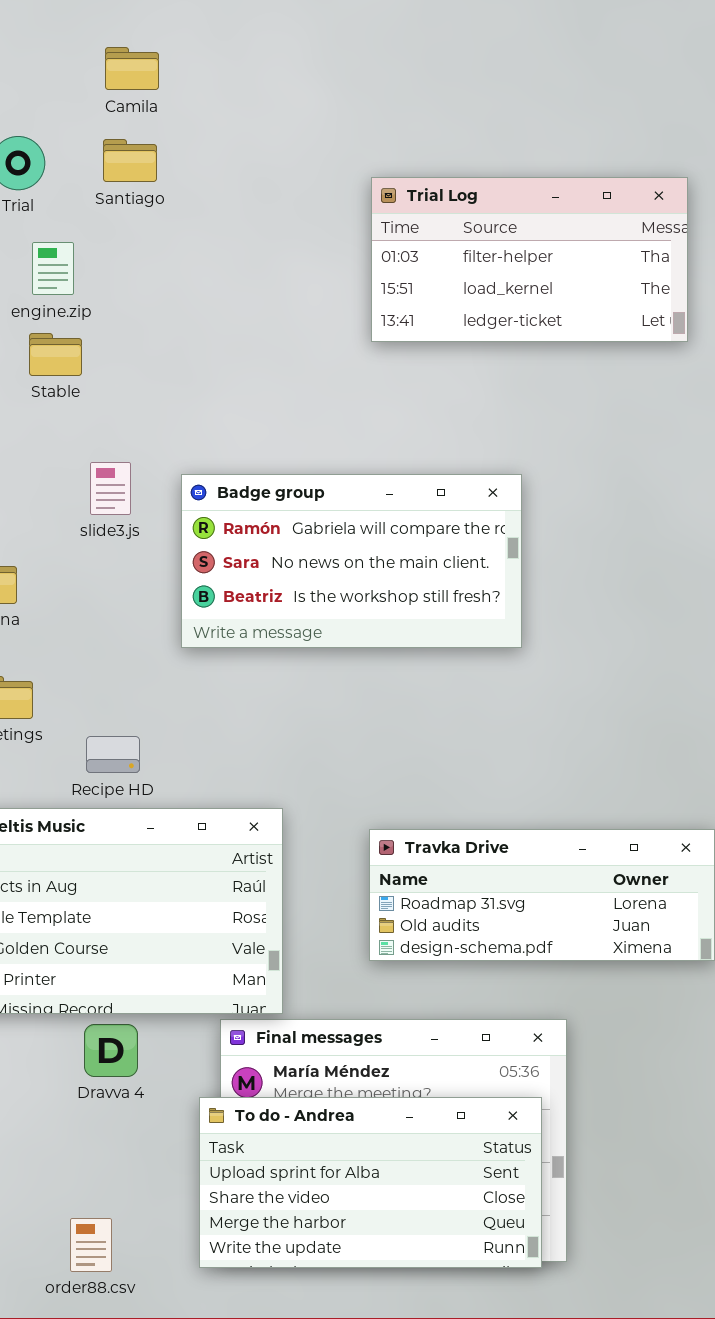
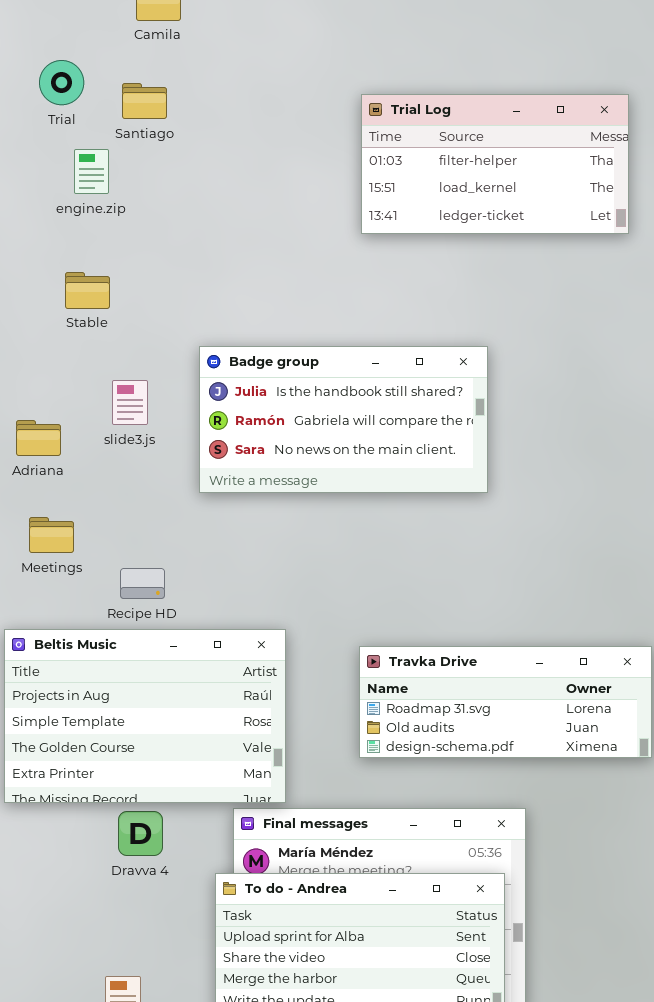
Santiago: [103,139,157,182] -> [122,83,167,119], moved
Stable: [29,333,82,376] -> [65,272,110,309], moved
slide3.js: [90,462,131,515] -> [112,380,148,425], moved
Badge group: [181,474,522,648] -> [199,346,488,493], scrolled up 1 row

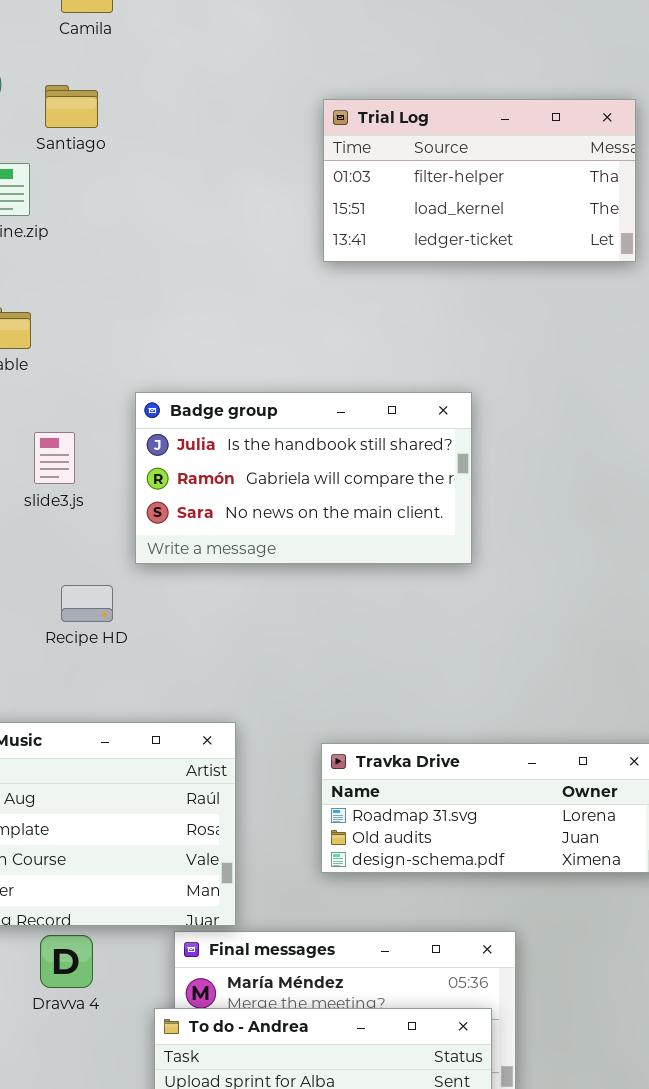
Recipe HD: [120,568,165,599] -> [61,585,113,622], moved

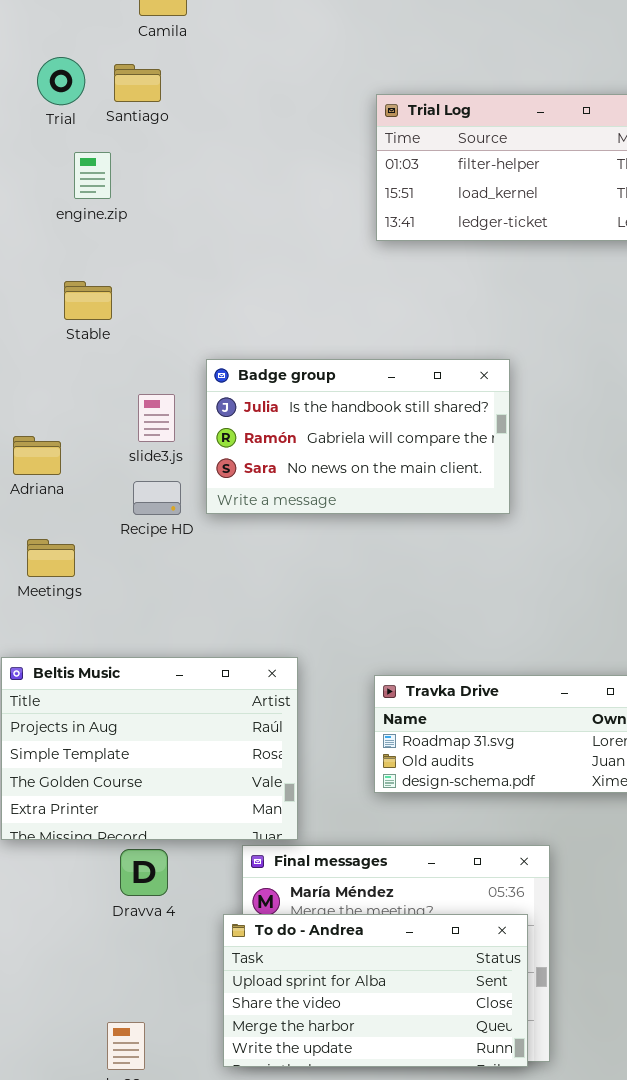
Santiago: [45,85,98,128] -> [114,64,161,102], moved
slide3.js: [34,432,75,484] -> [138,394,175,442], moved
Recipe HD: [61,585,113,622] -> [133,481,181,515], moved

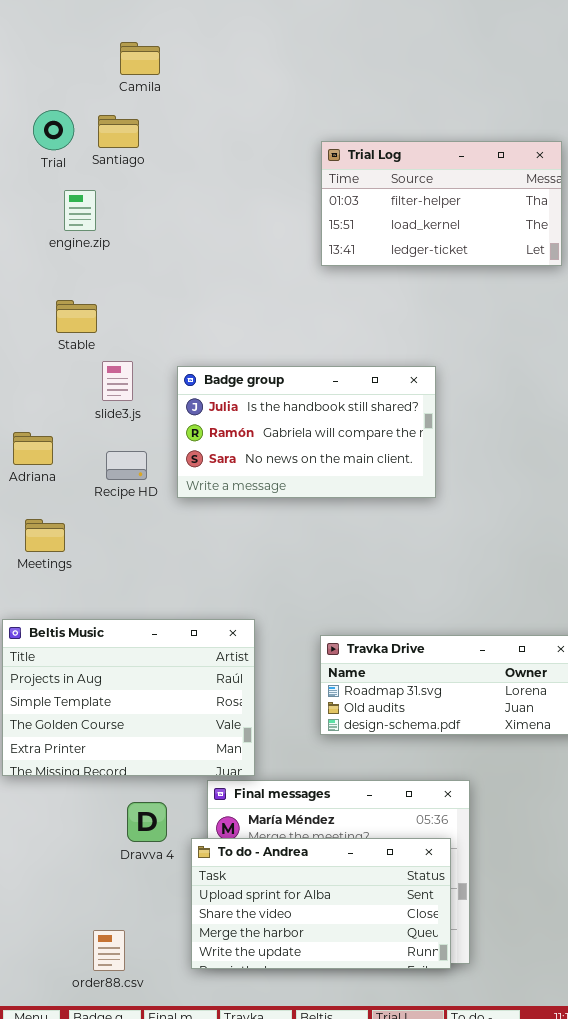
slide3.js: [138,394,175,442] -> [102,361,133,401], moved
Recipe HD: [133,481,181,515] -> [106,451,147,480], moved
Dravva 4: [120,849,168,896] -> [127,802,167,842], moved

